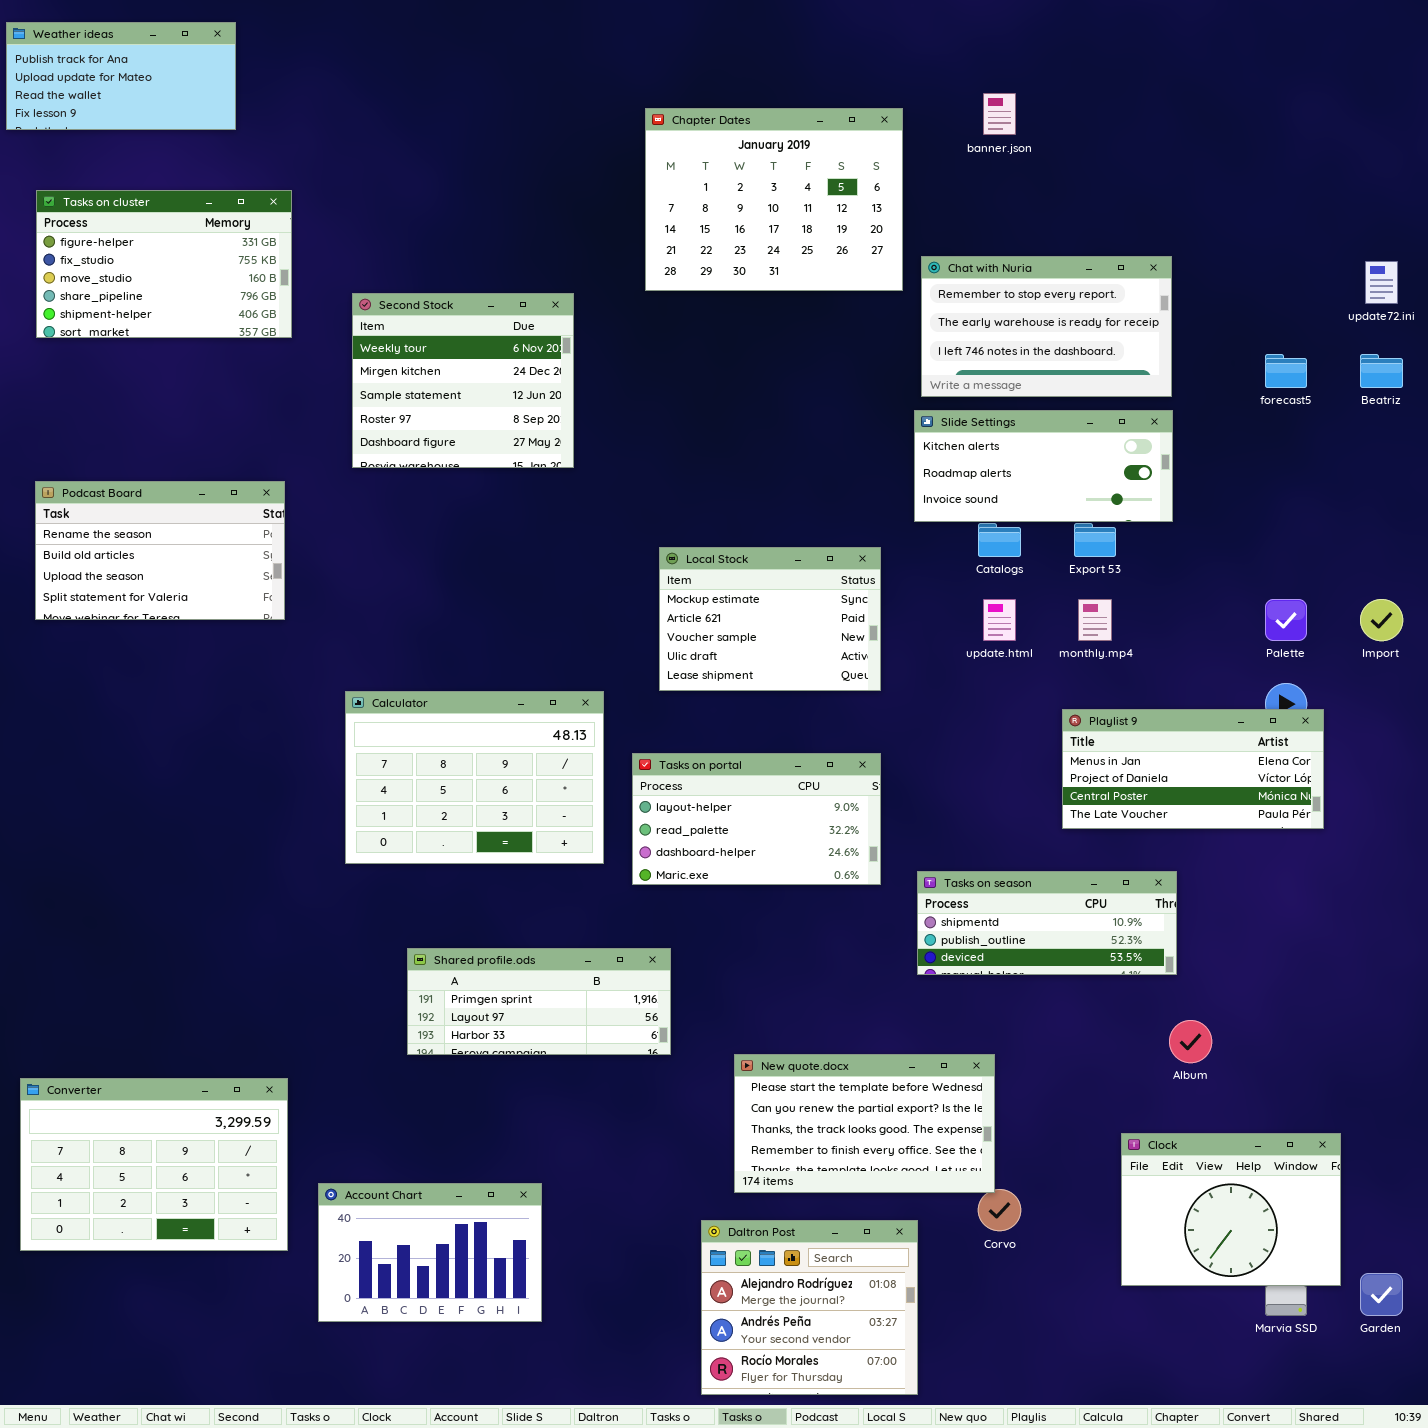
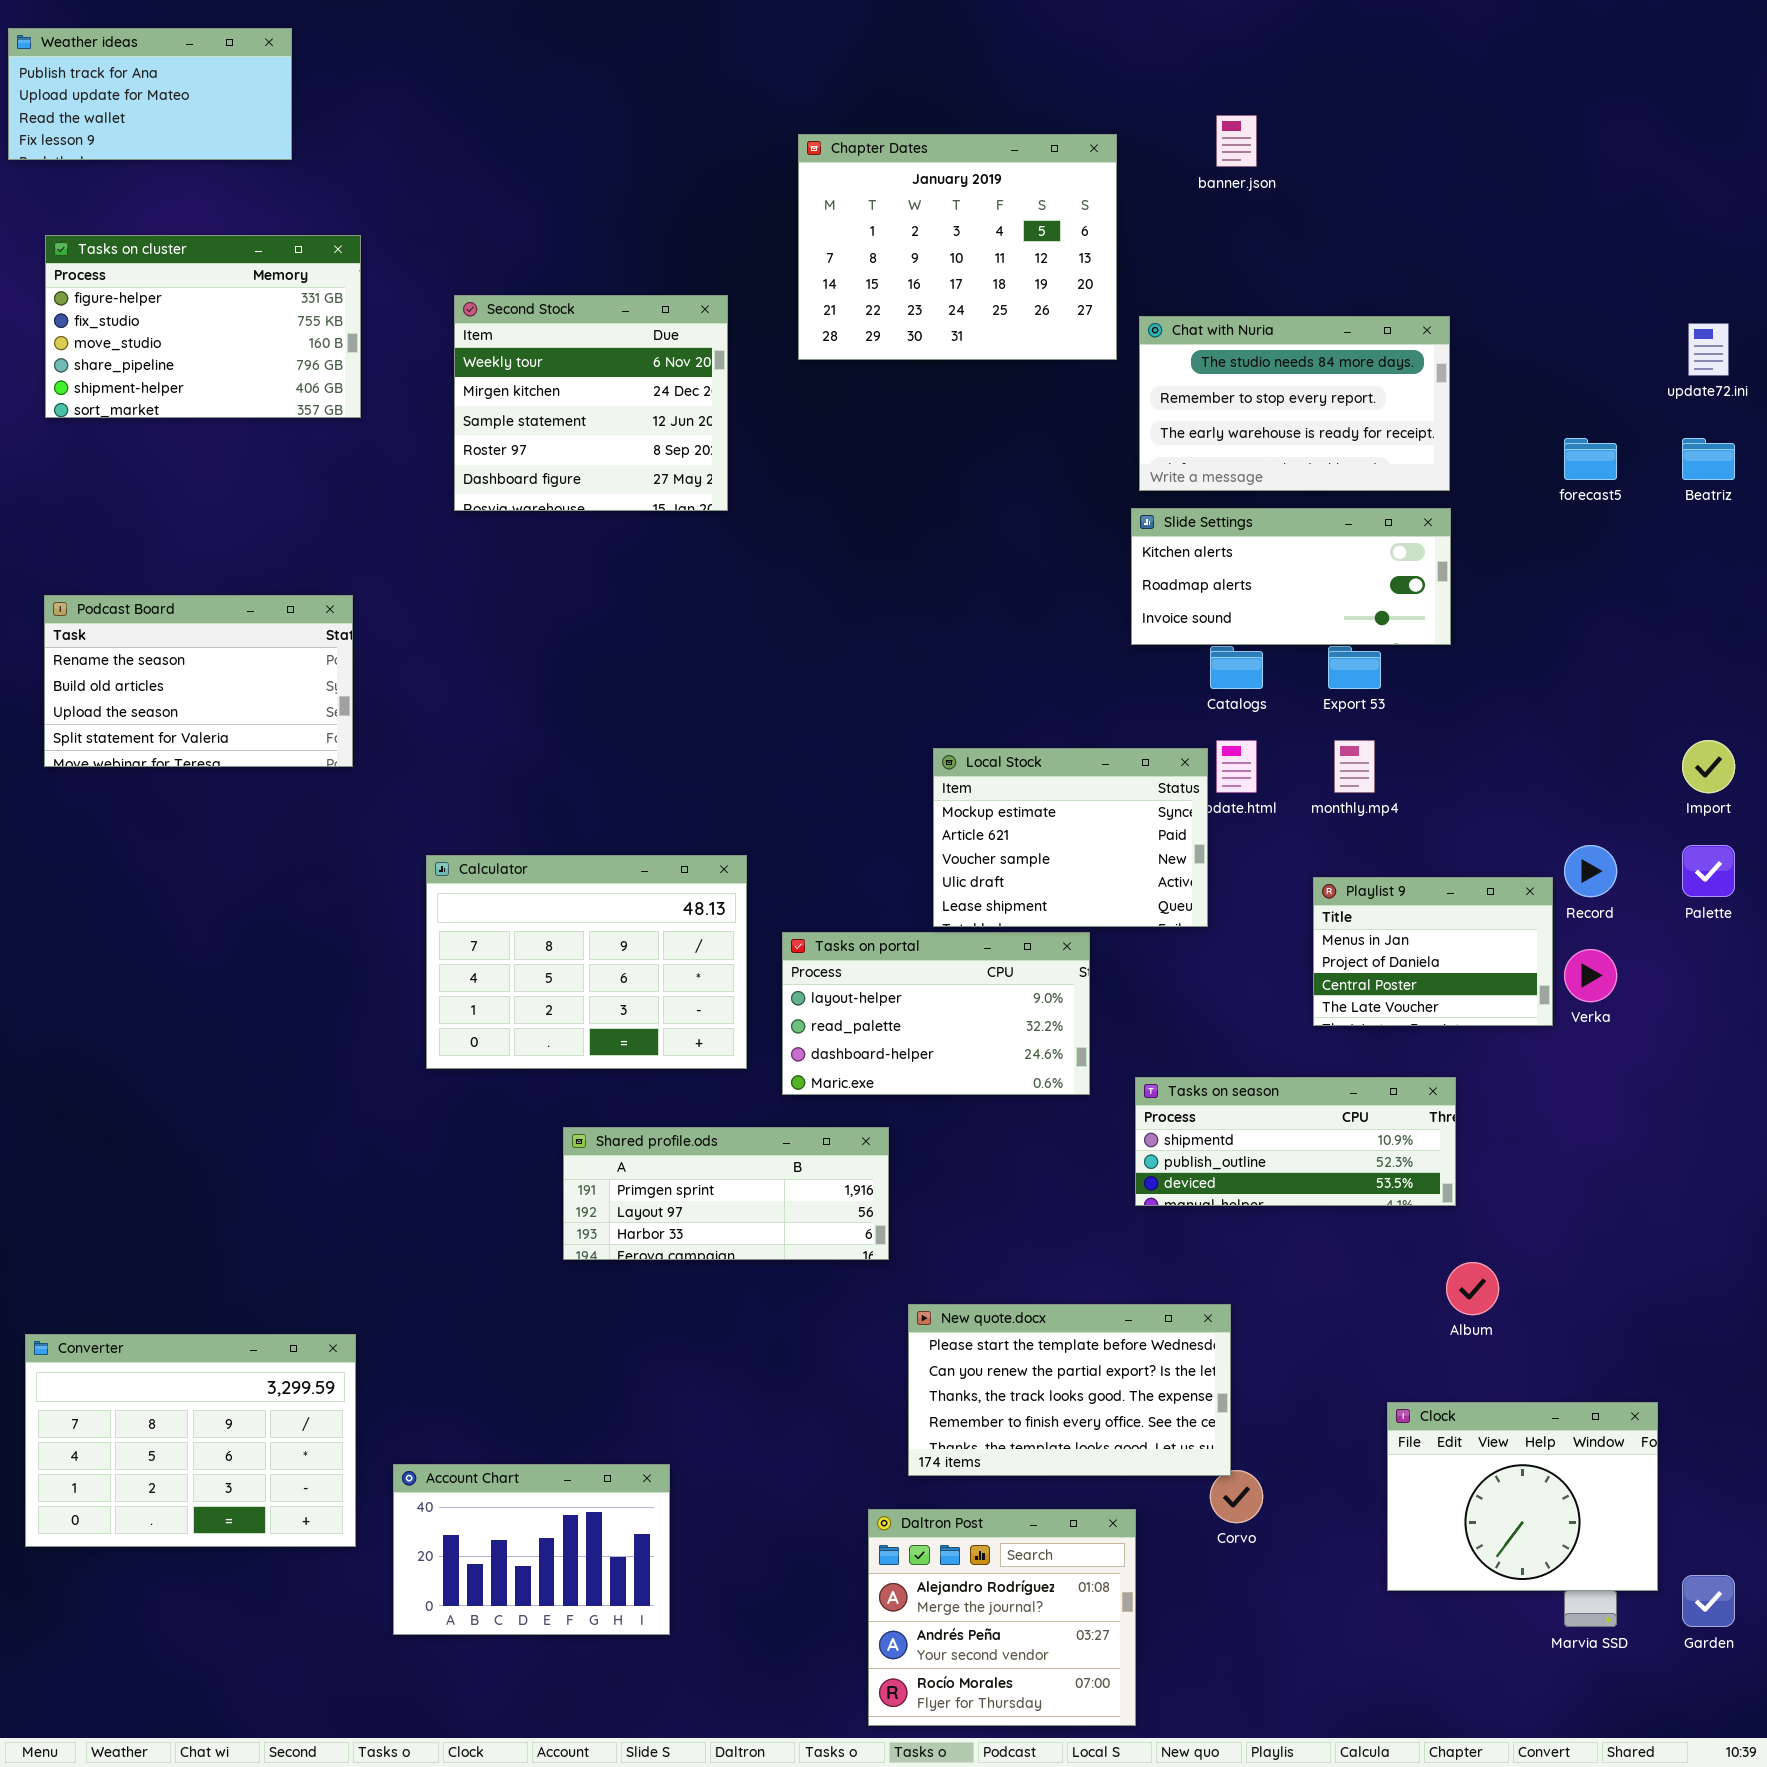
Chat with Nuria: [921,256,1172,397] -> [1139,316,1450,491], scrolled up 1 row
Second Stock: [352,293,574,468] -> [454,295,728,511], moved
Local Stock: [659,547,881,691] -> [933,748,1208,927], moved
Palette: [1265,599,1307,641] -> [1682,845,1735,897], moved
Playlist 9: [1062,709,1324,829] -> [1313,877,1553,1026], resized
Shared profile.ods: [407,948,671,1055] -> [563,1127,889,1260], moved

